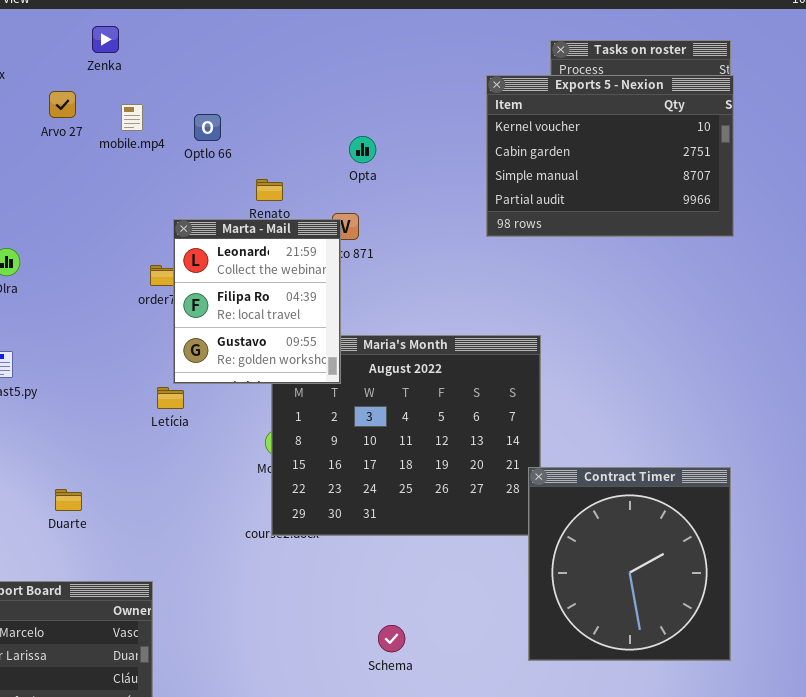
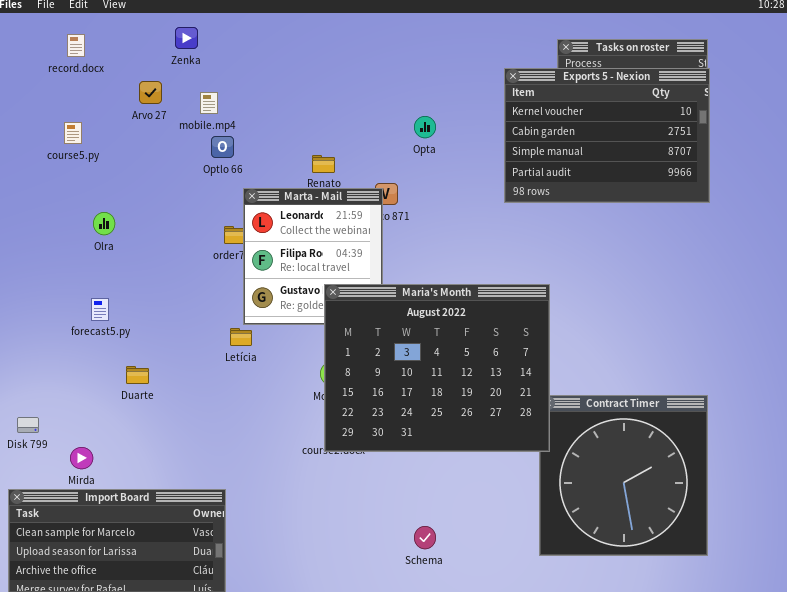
Optlo 66: [194,114,221,141] -> [211,136,234,158], moved
Opta: [349,136,376,163] -> [414,116,436,138], moved
Maria's Month: [271,335,541,536] -> [324,284,550,452], raised
Duarte: [55,489,82,511] -> [126,366,149,384], moved

